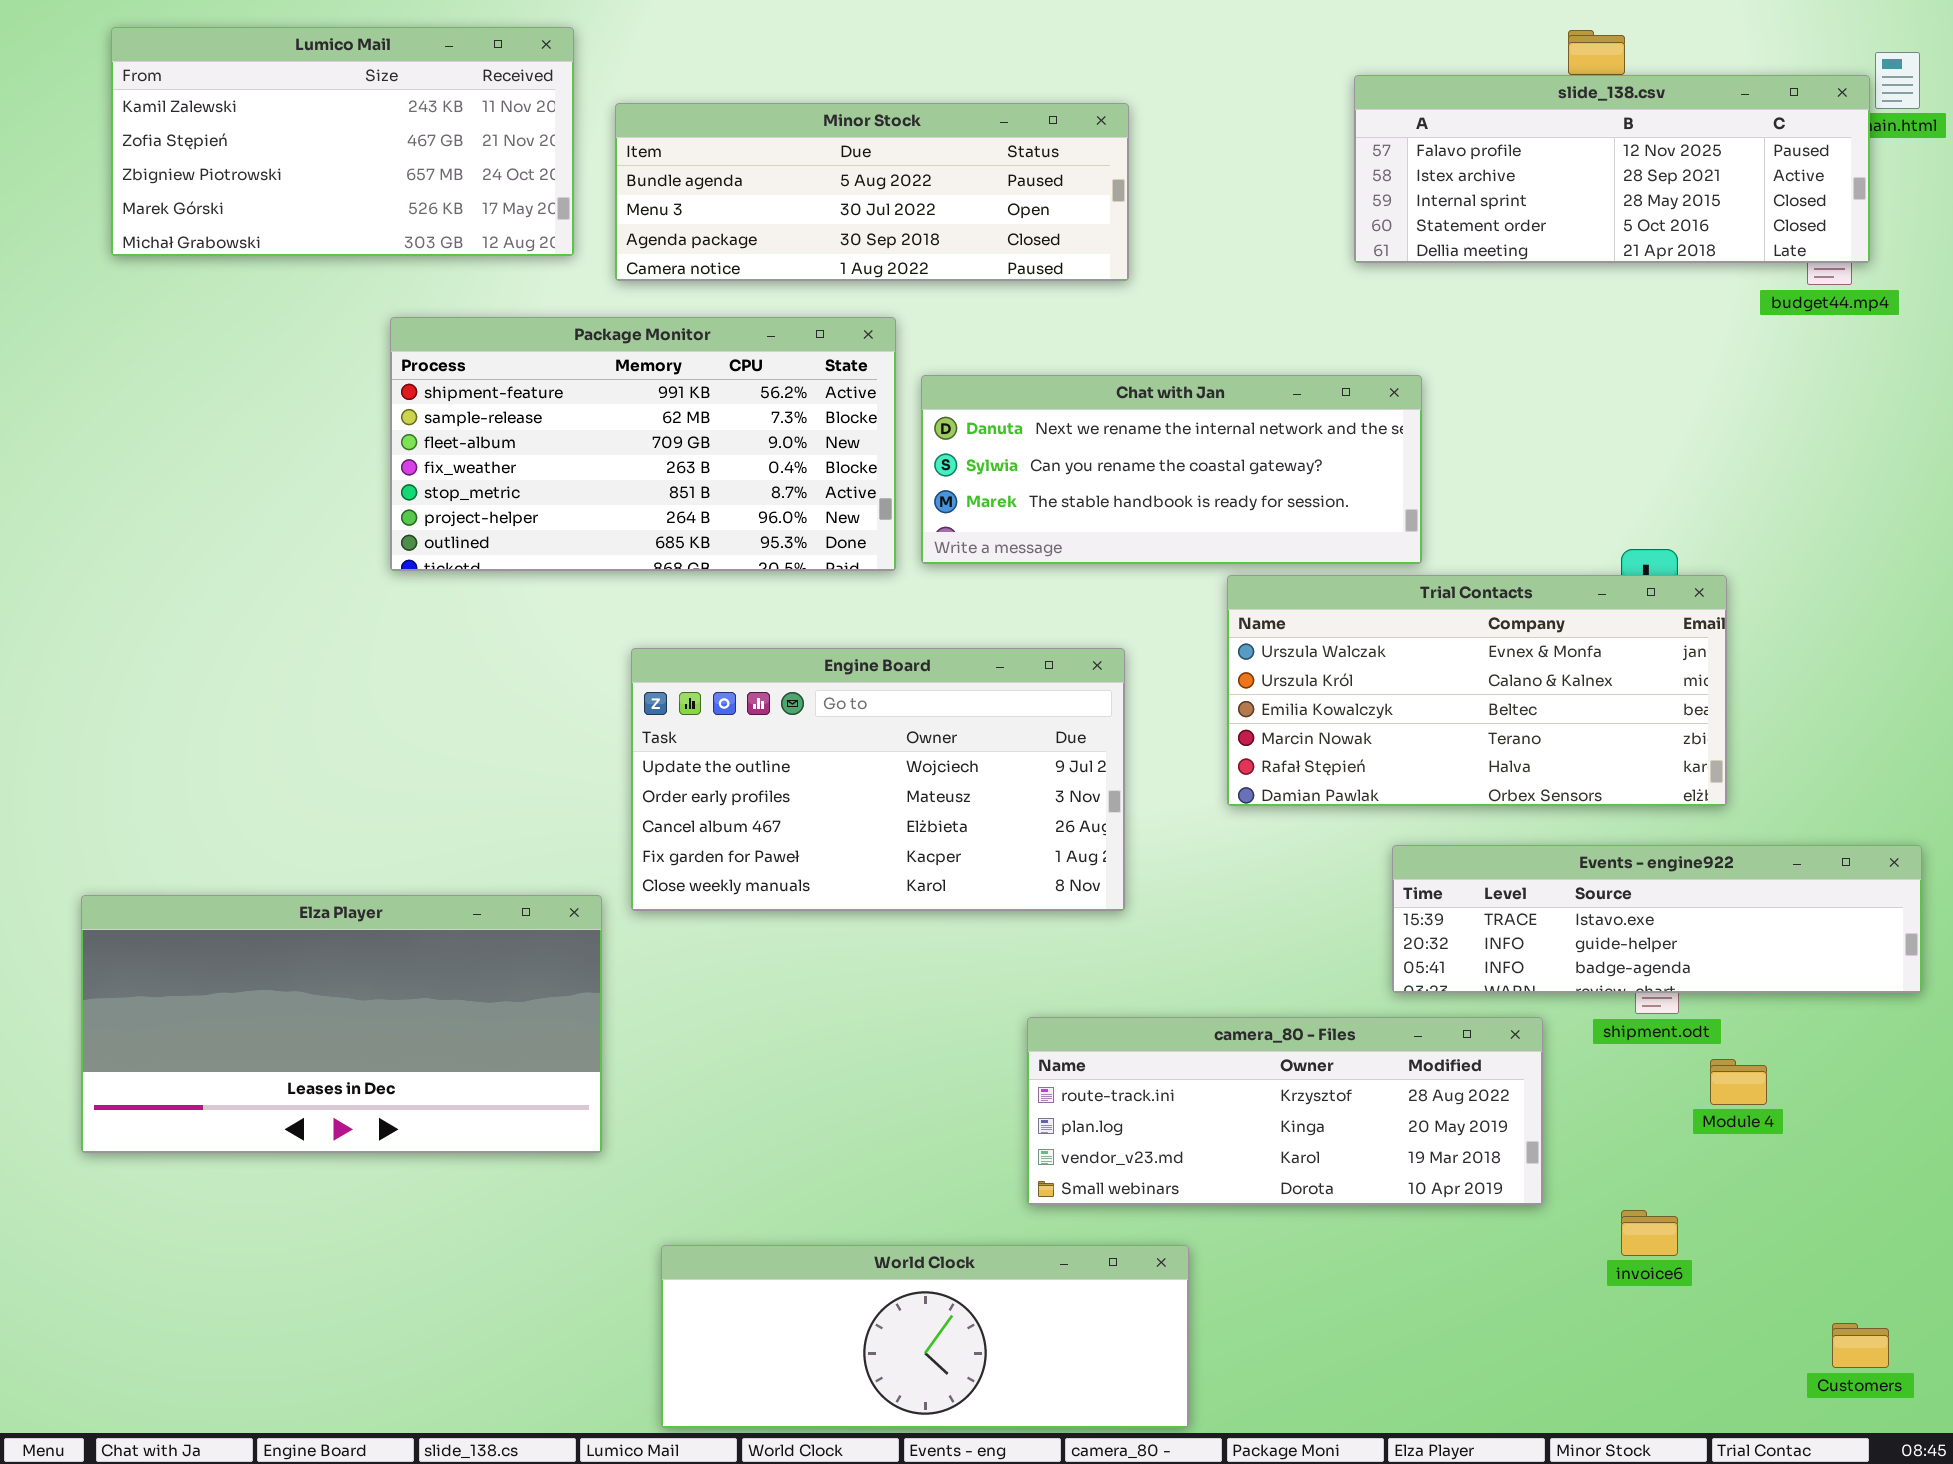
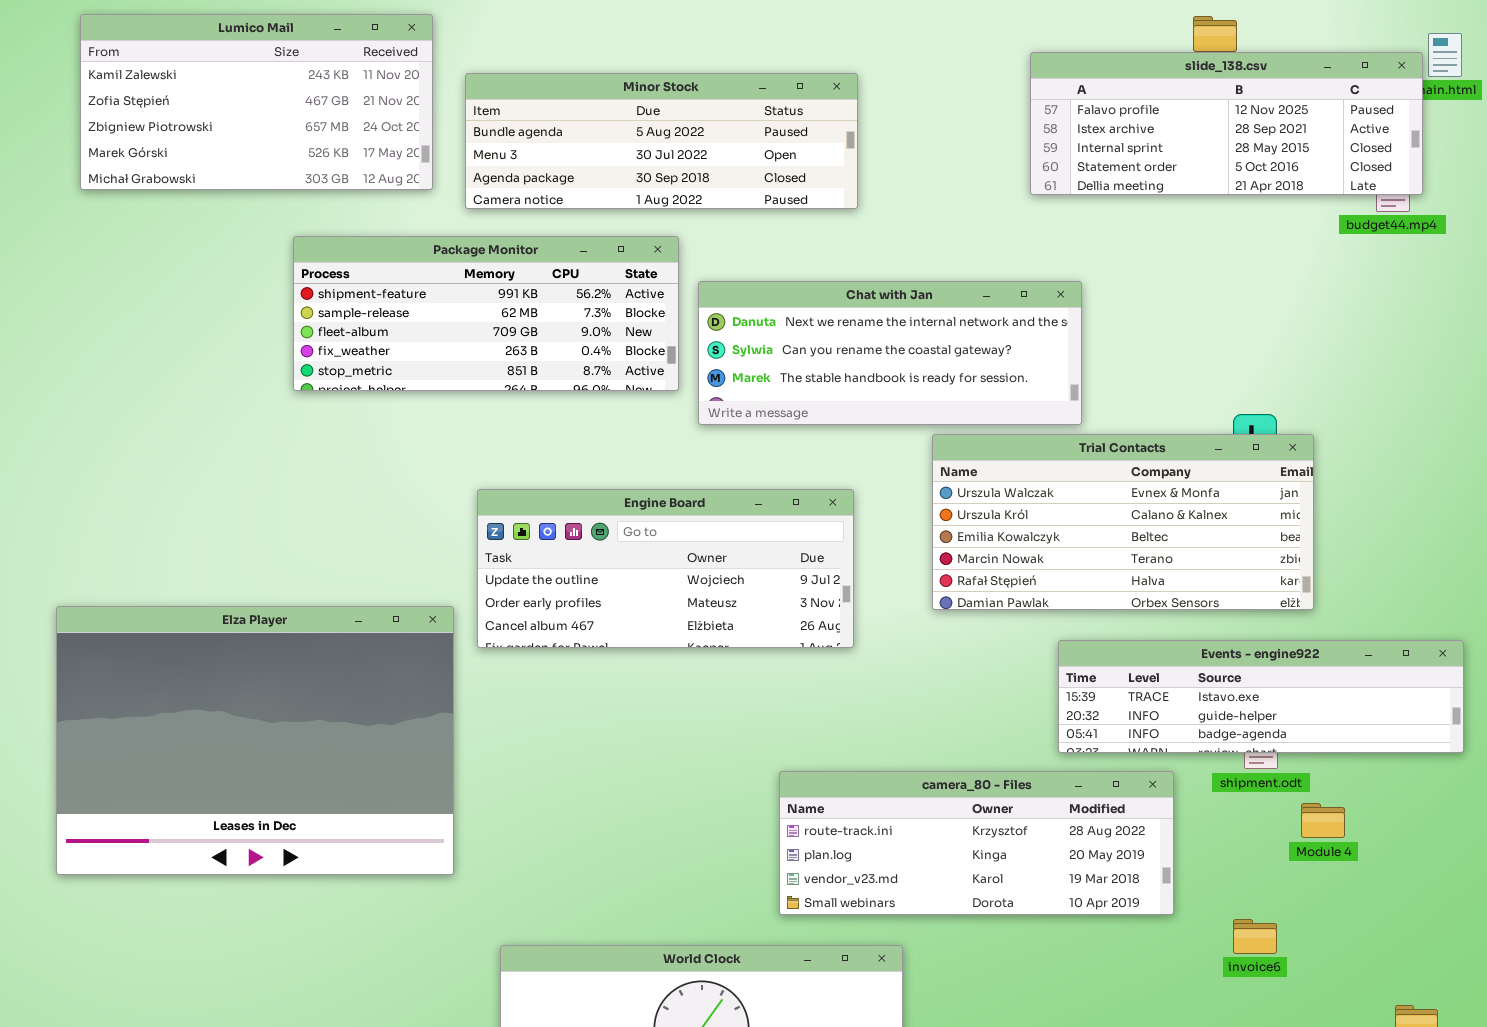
Package Monitor: [390,317,896,571] -> [293,236,679,391], resized
Engine Board: [631,648,1125,911] -> [477,489,854,648], resized
Elza Player: [81,895,602,1153] -> [56,606,454,875], resized

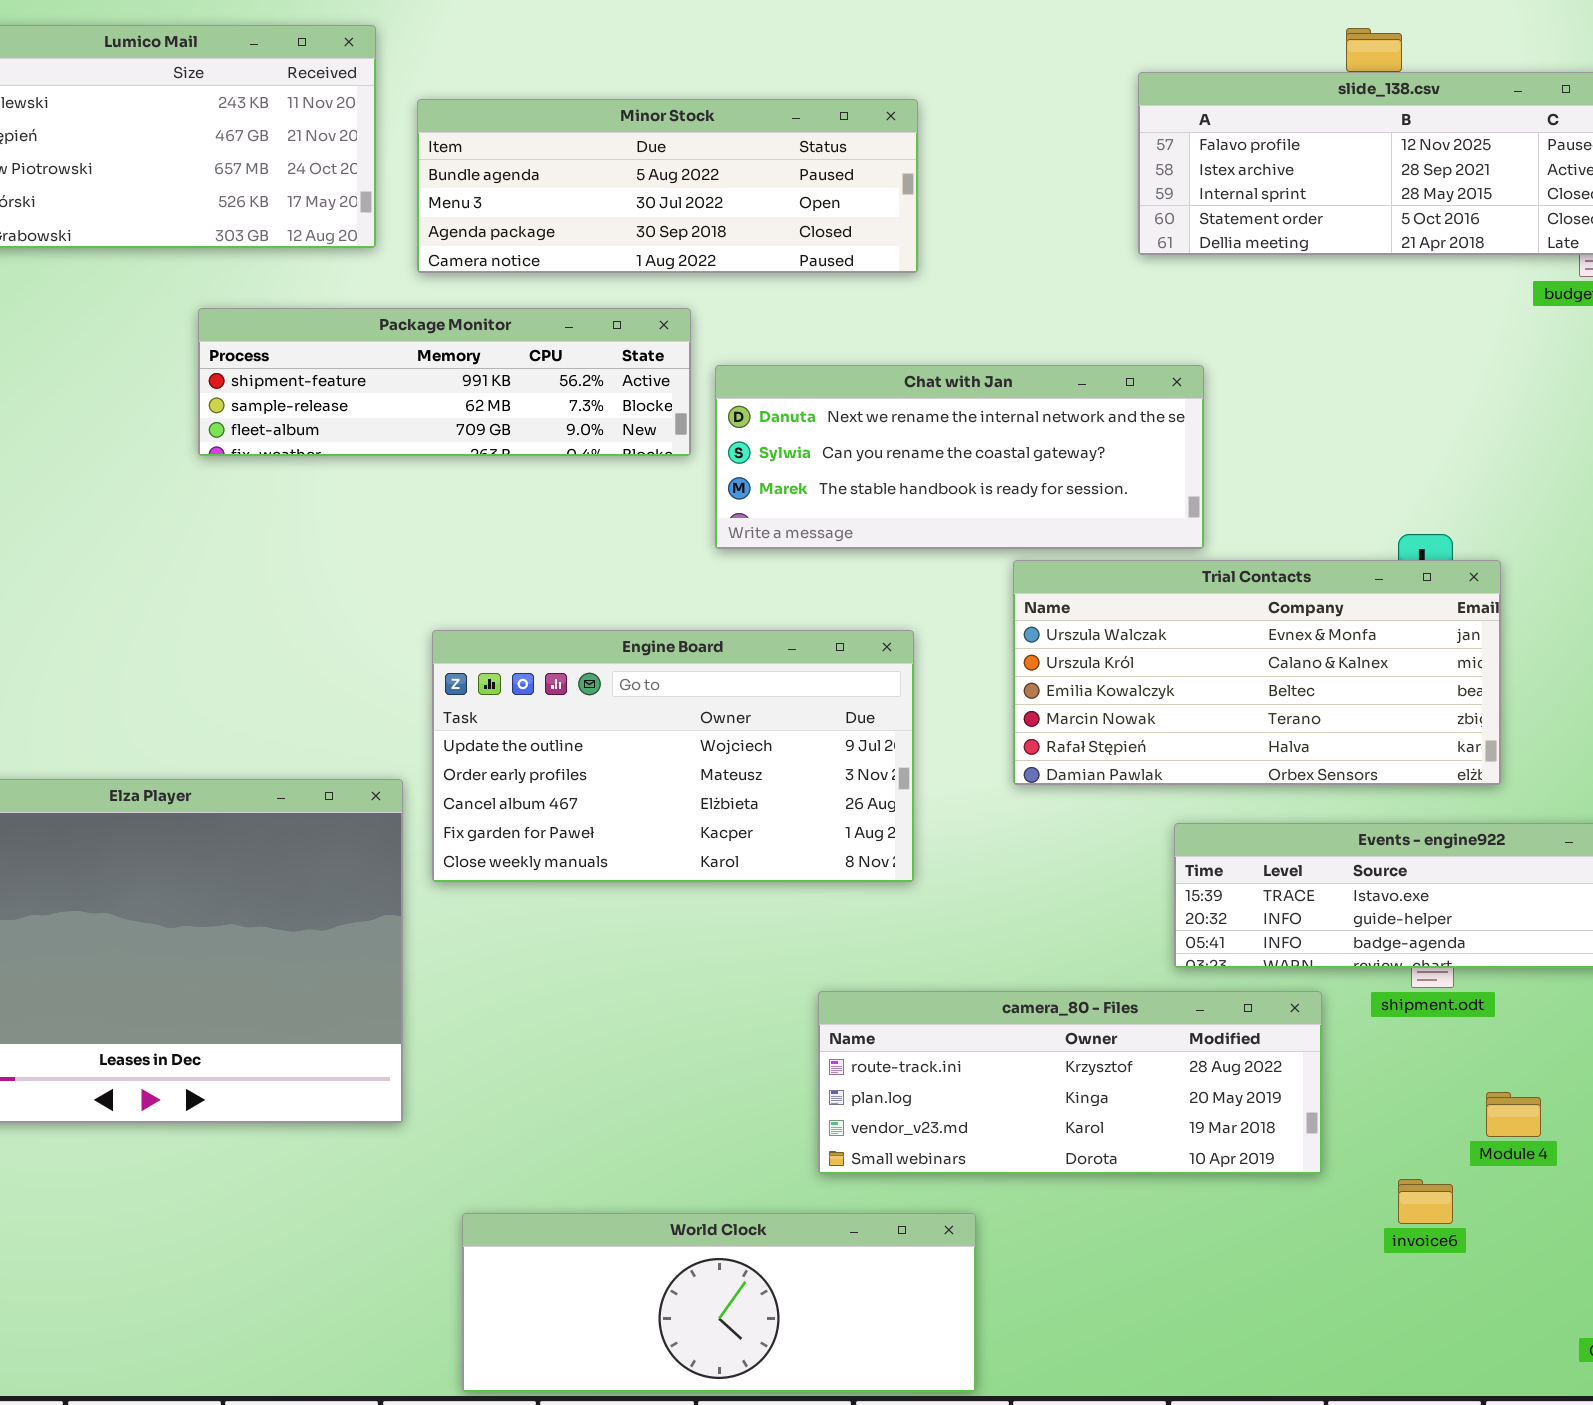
Package Monitor: [293,236,679,391] -> [198,308,691,456], resized
Engine Board: [477,489,854,648] -> [432,630,914,882], resized
Module 4: [1301,803,1345,838] -> [1486,1092,1541,1137], moved

